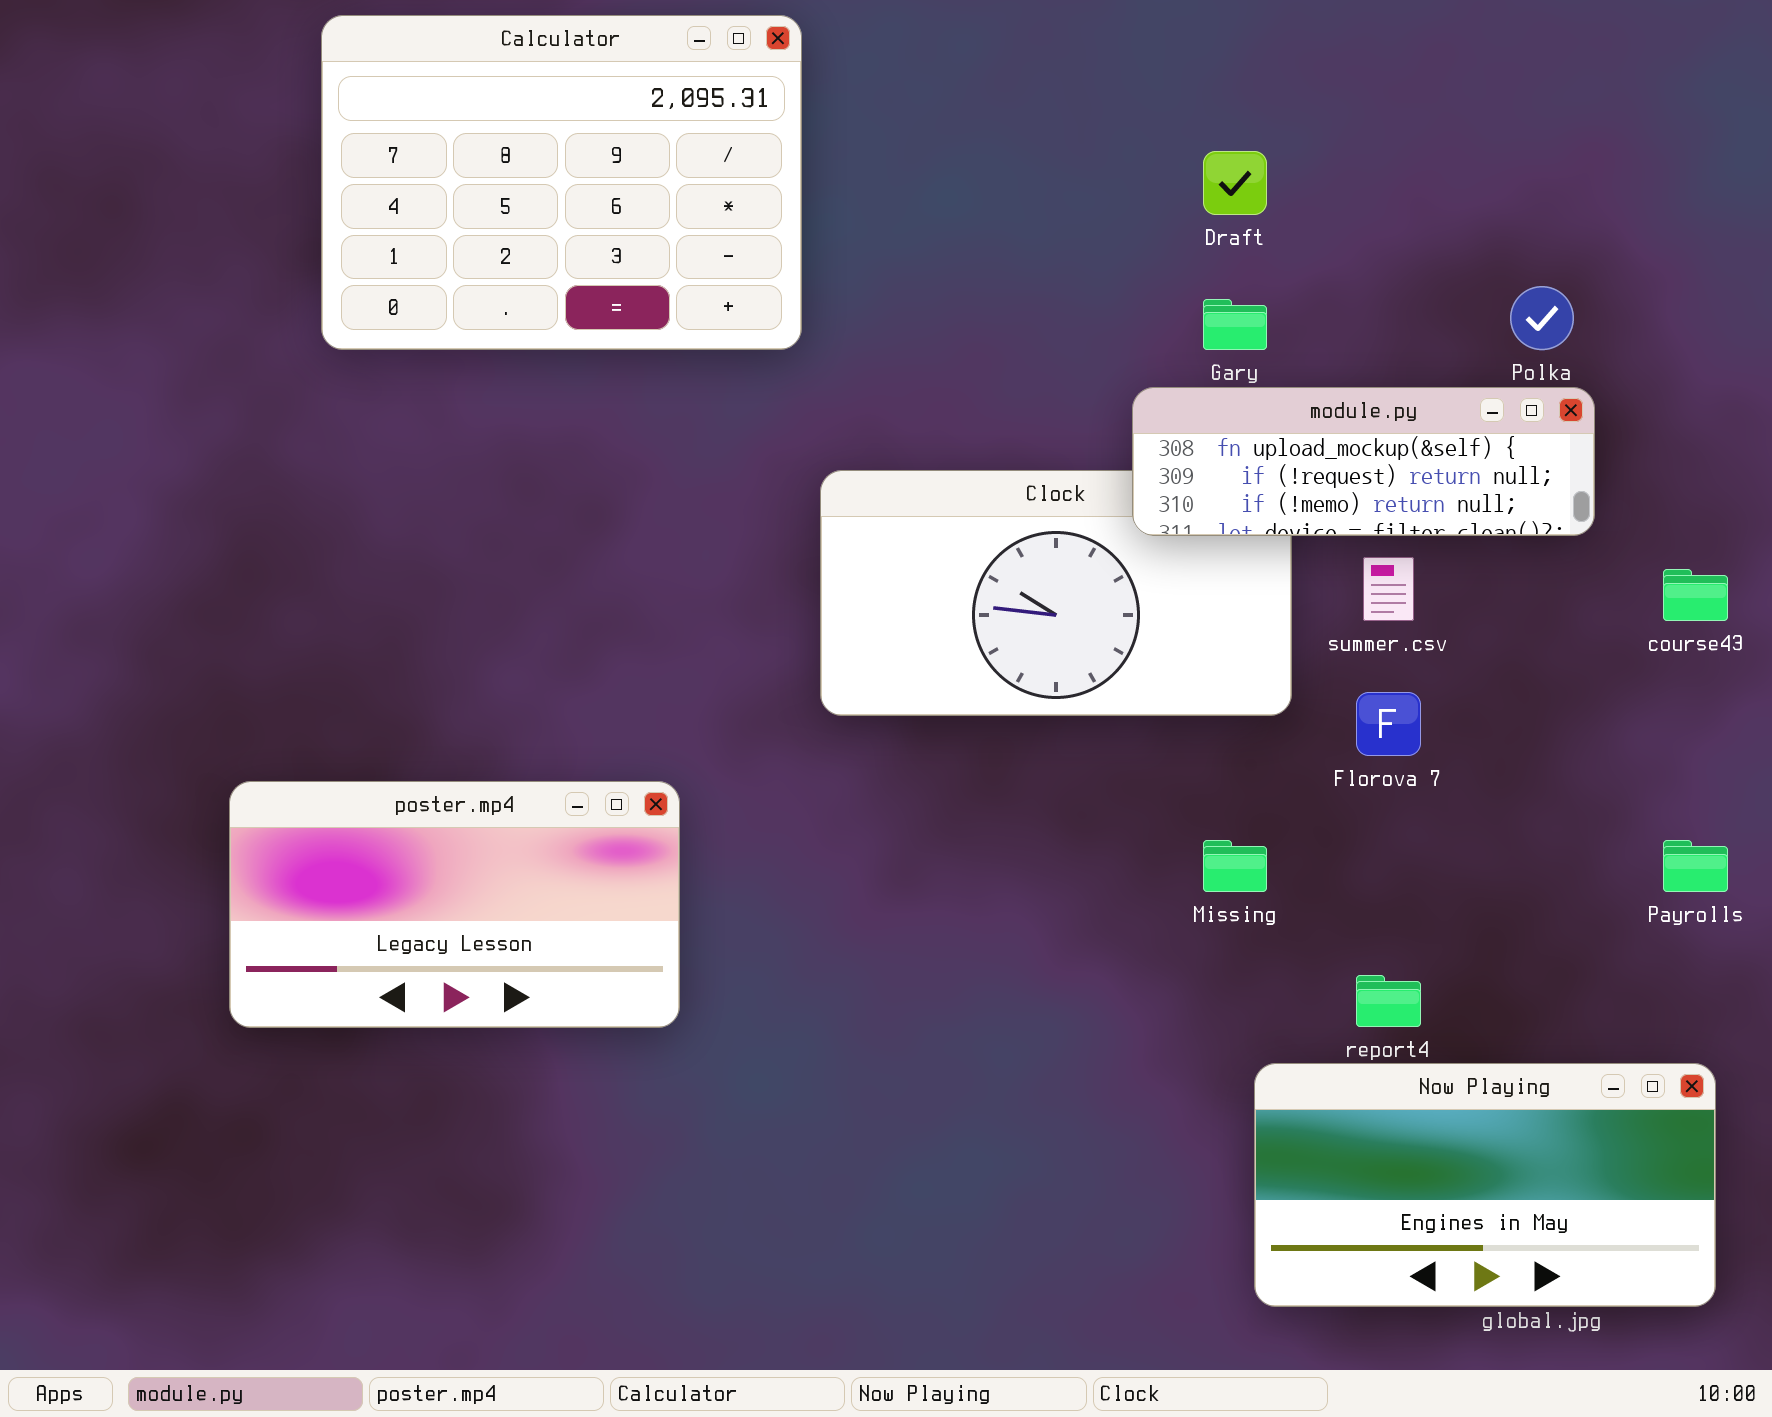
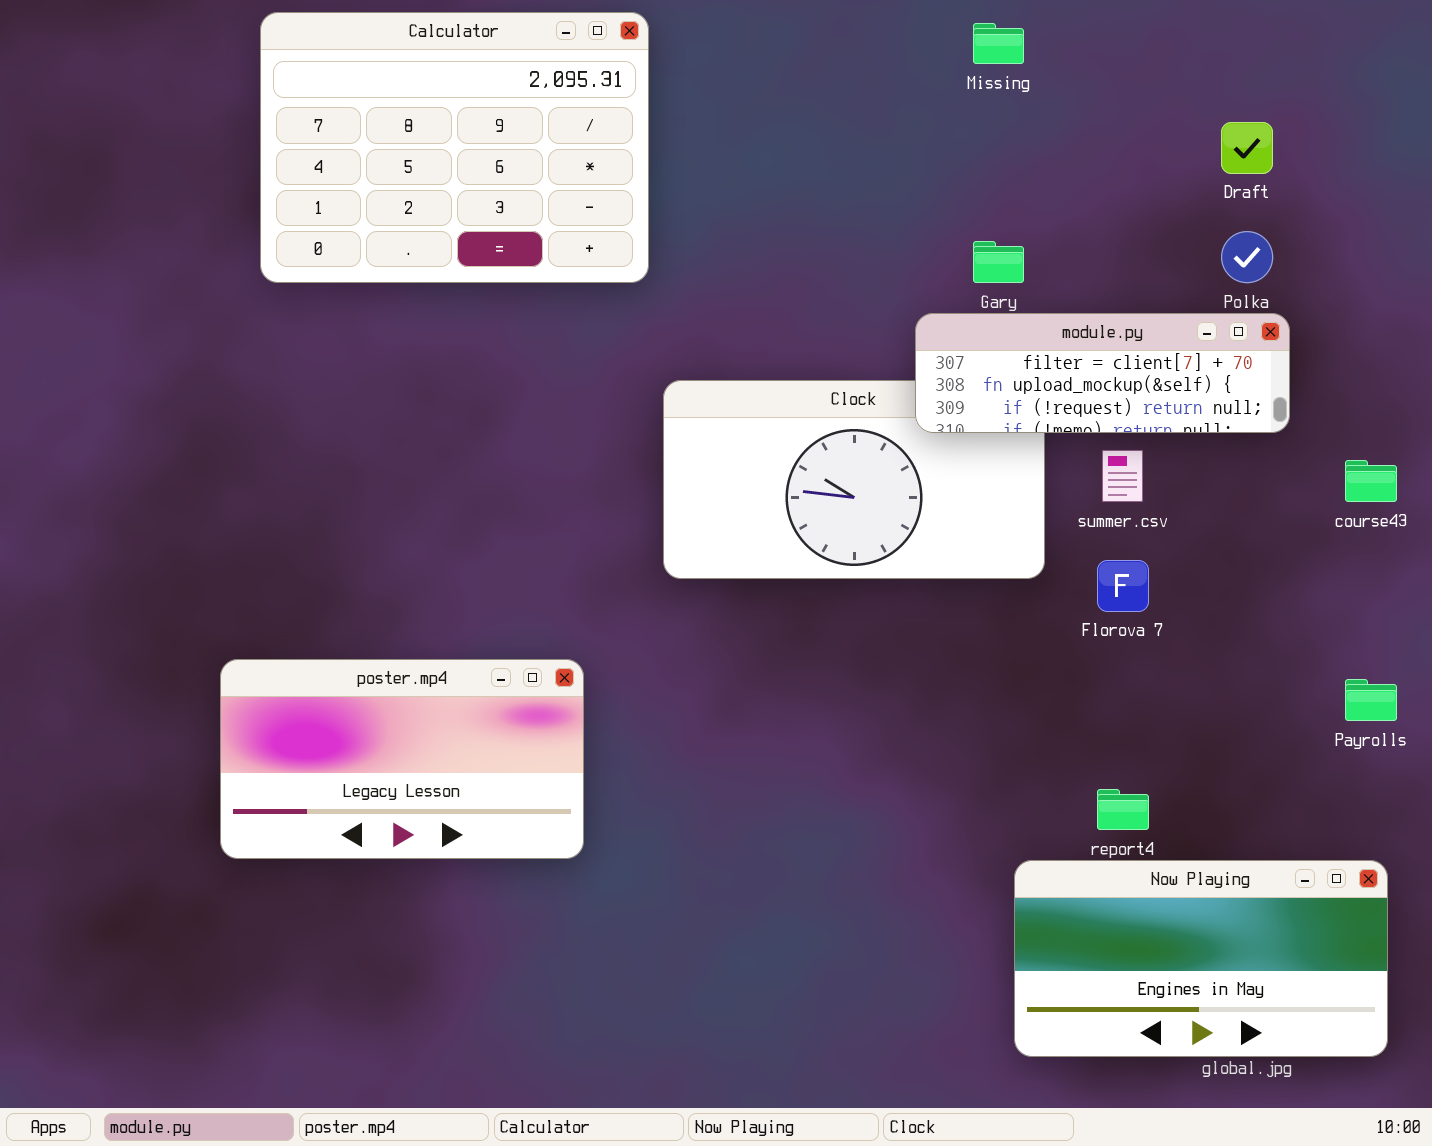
Draft: [1203,151,1267,215] -> [1221,122,1273,174], moved
module.py: [1132,387,1595,536] -> [915,313,1290,433], scrolled up 1 row
poster.mp4: [229,781,680,1028] -> [220,659,584,859], moved
Missing: [1203,840,1267,892] -> [973,23,1024,64], moved

